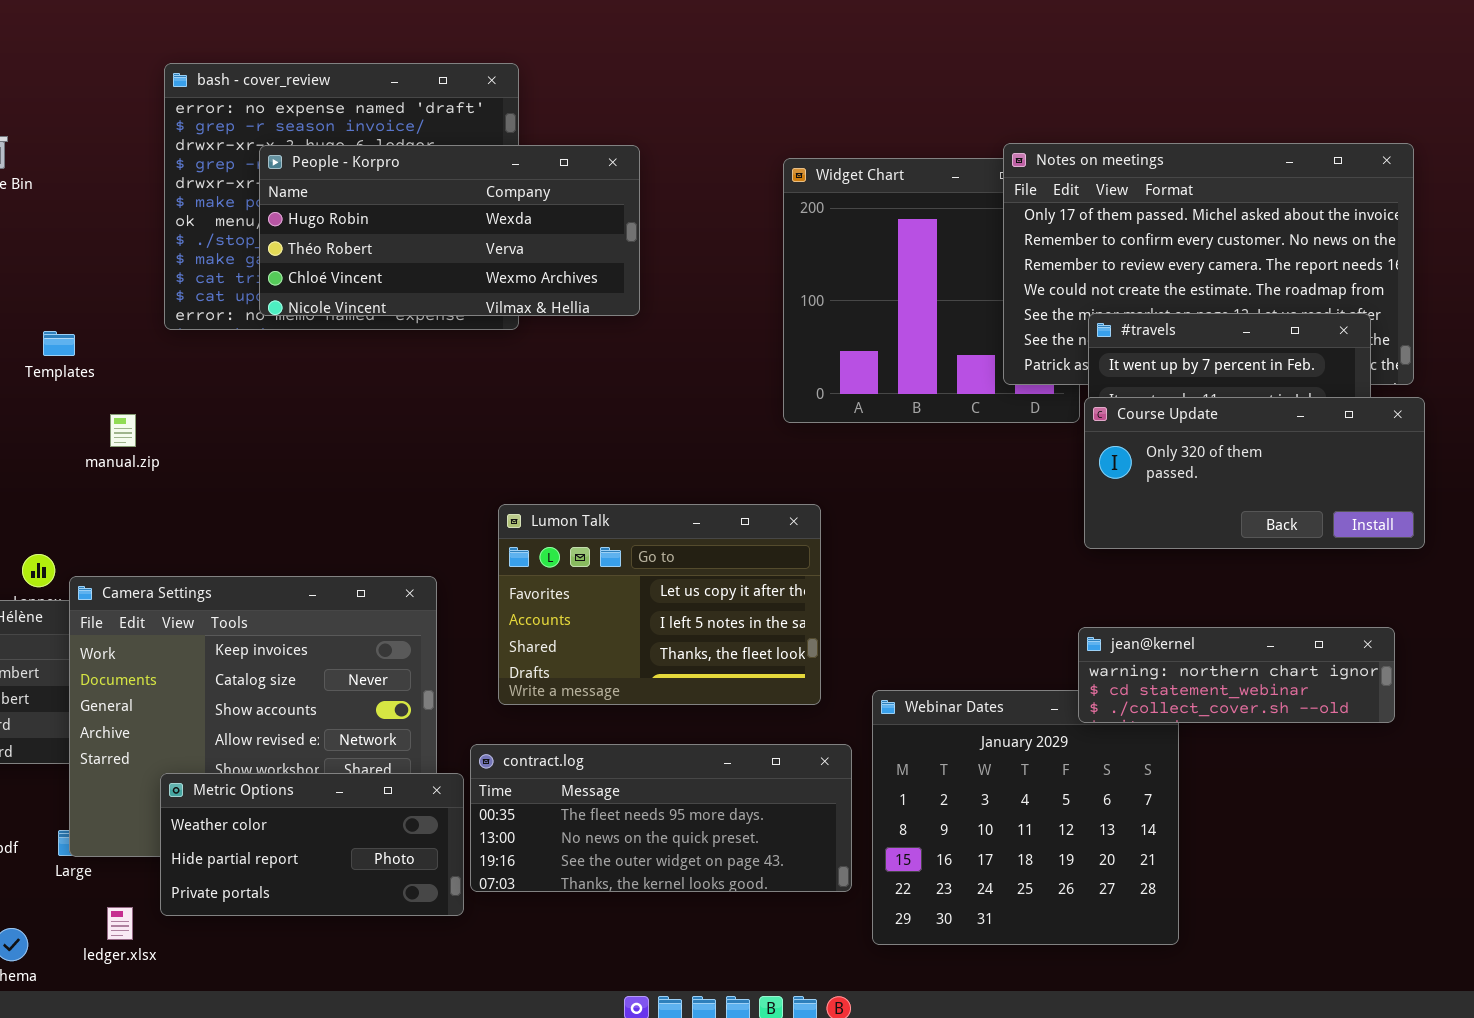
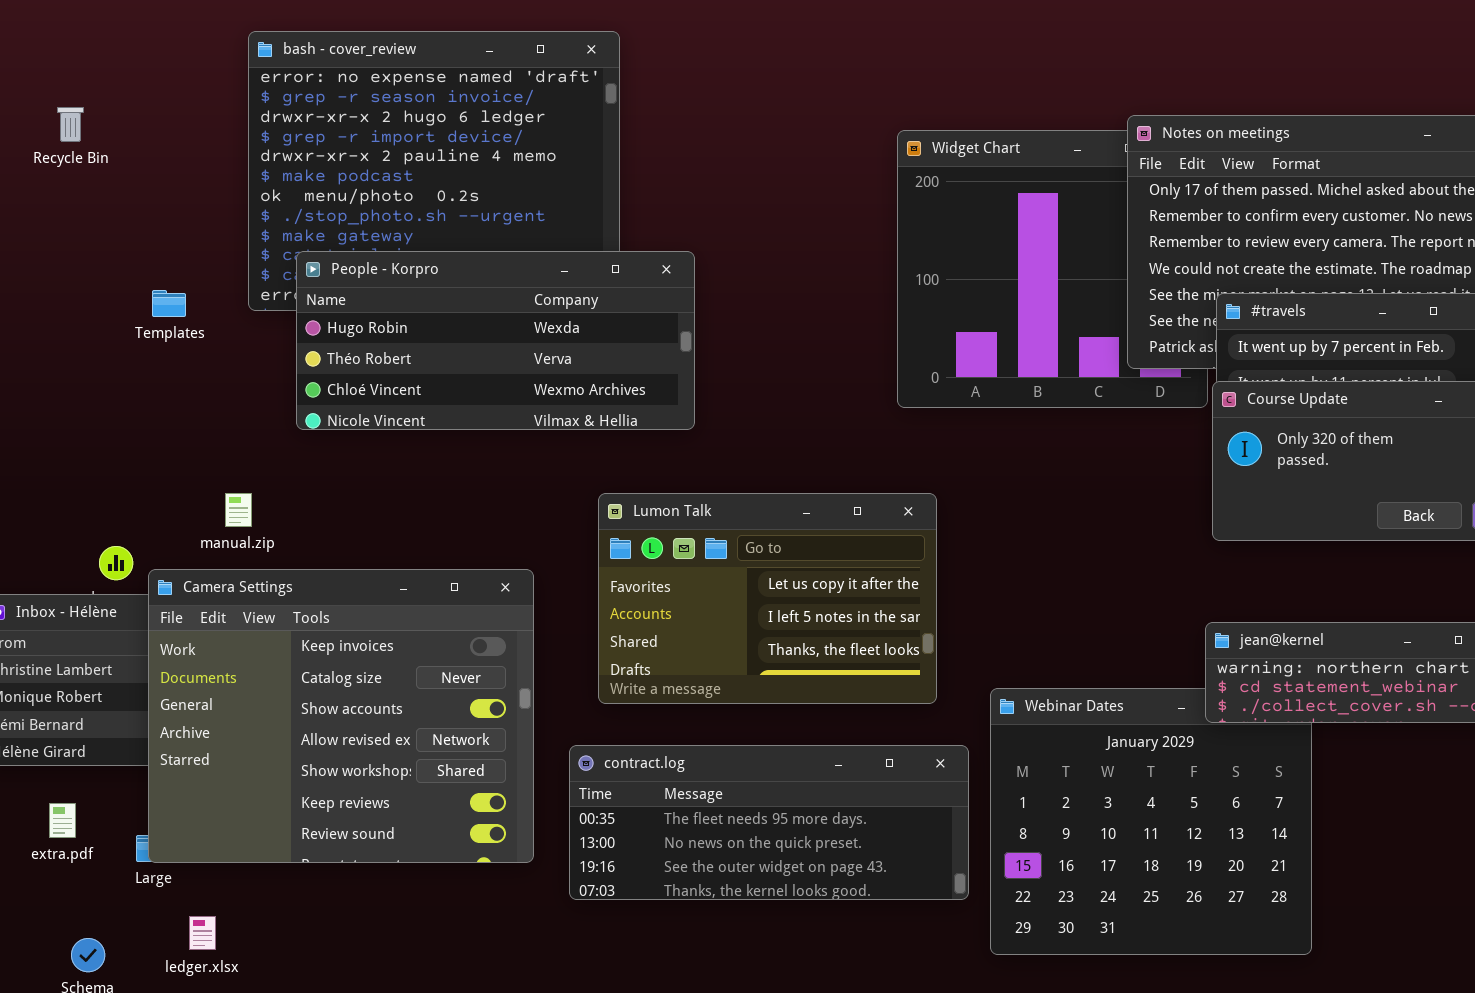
People - Korpro: [259,145,640,316] -> [296,251,695,430], moved
Templates: [43,331,75,356] -> [152,290,186,317], moved
manual.zip: [110,414,136,447] -> [225,493,252,527], moved
Metric Options: [160,773,464,916] -> none, closed

